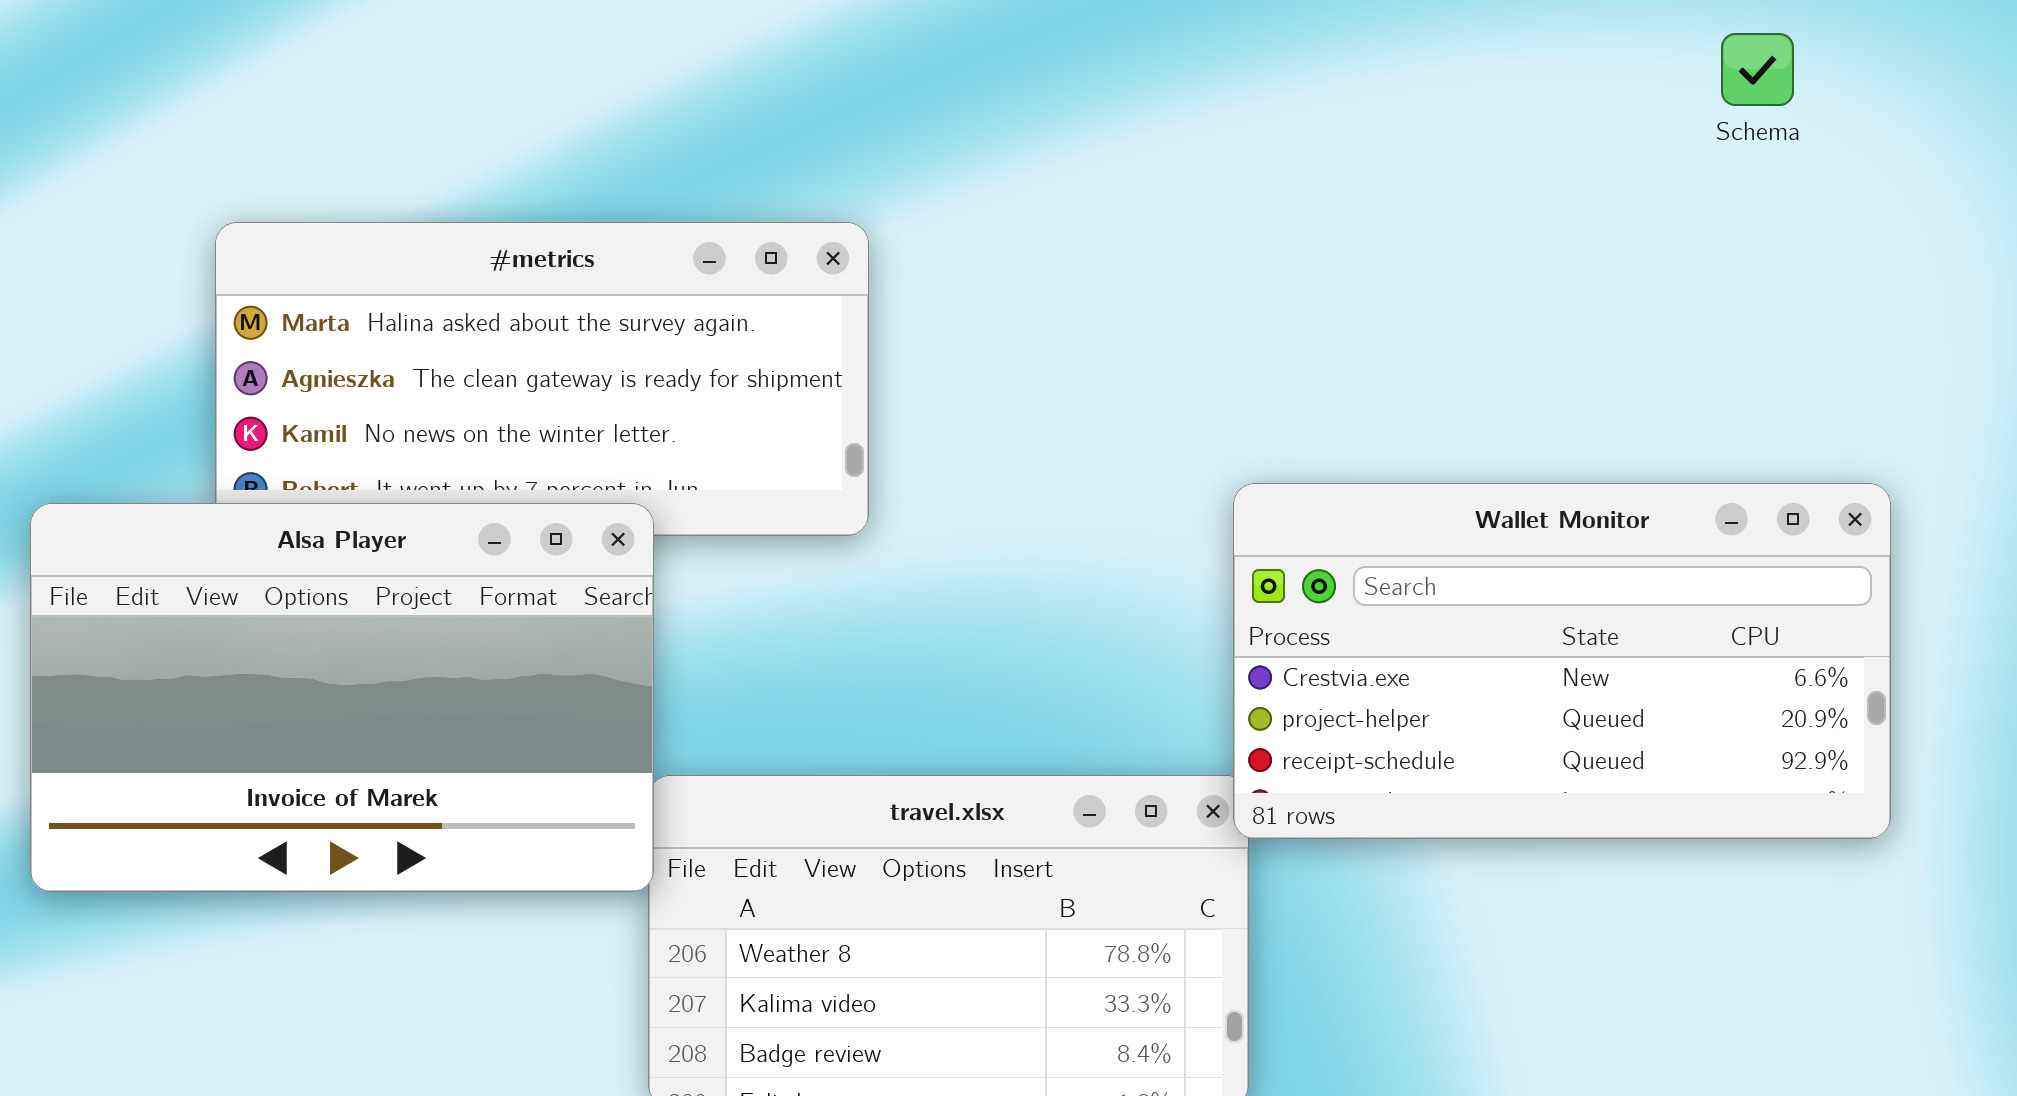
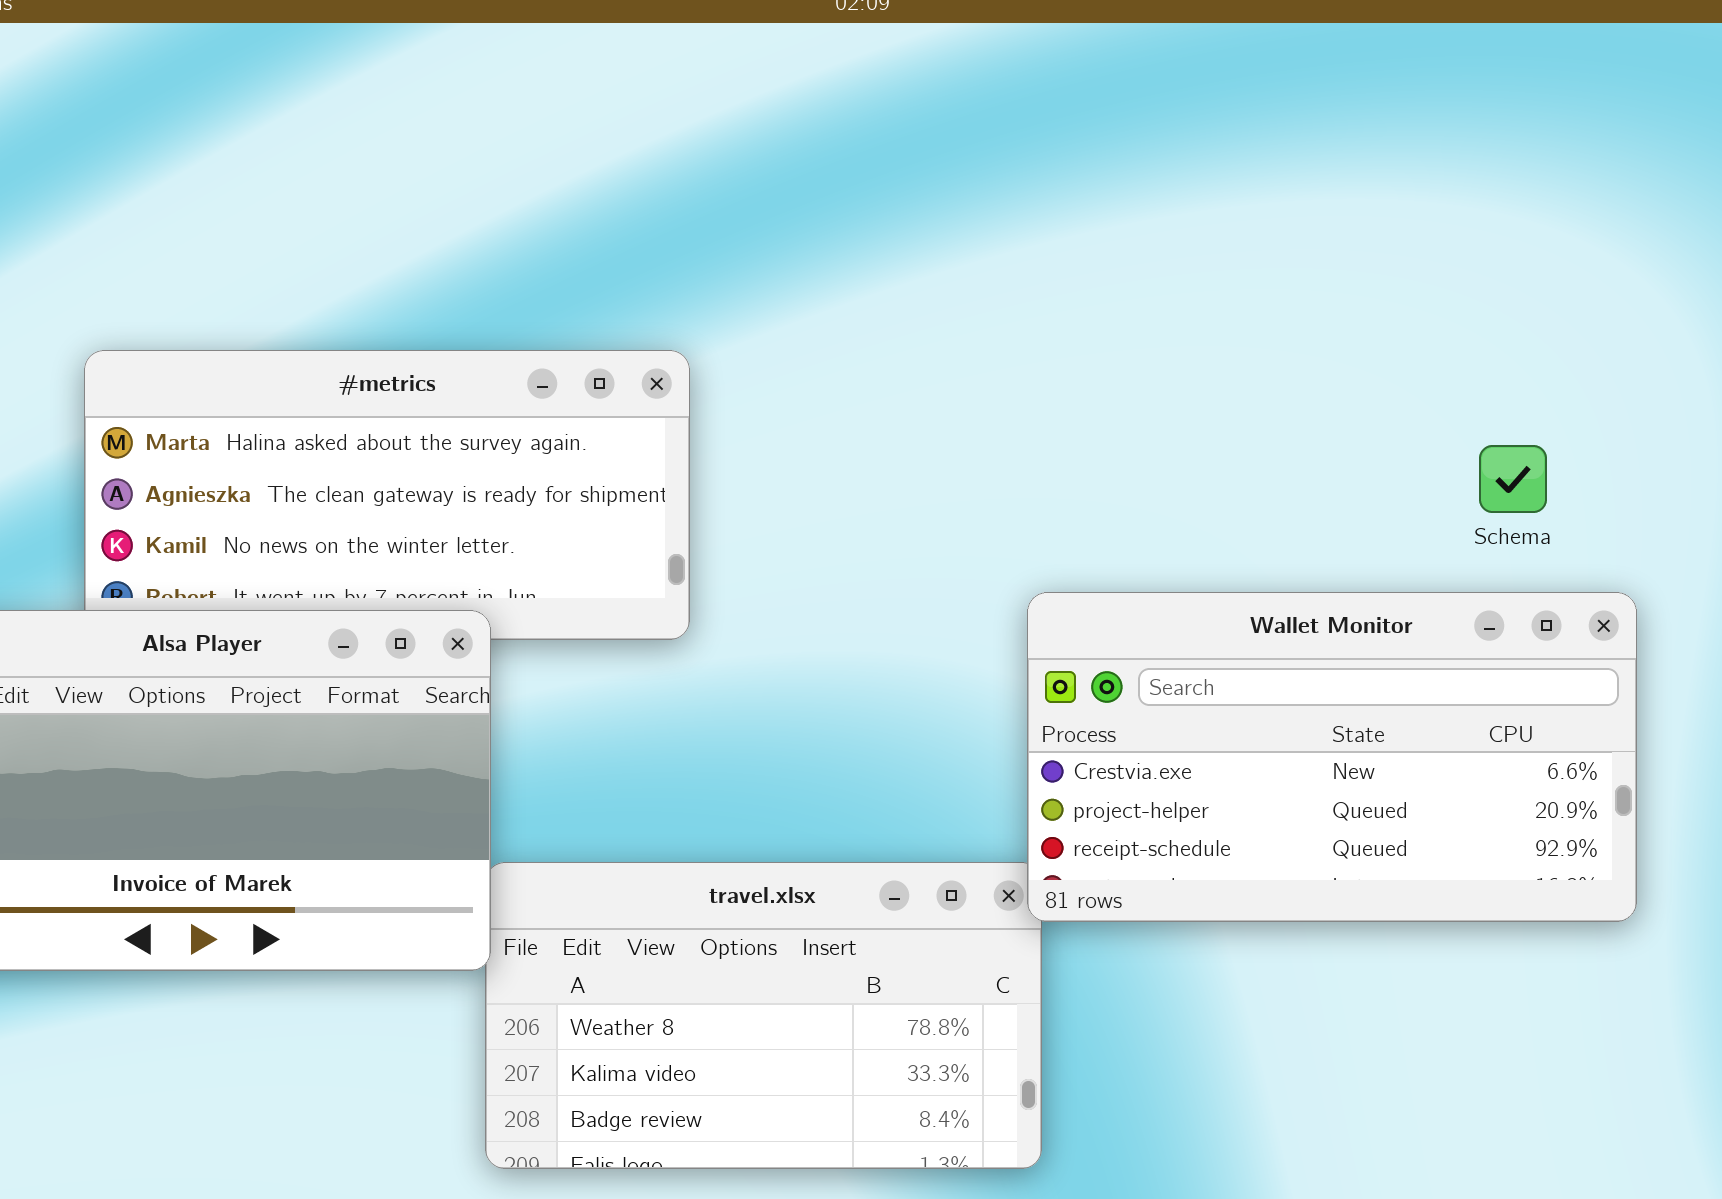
Schema: [1721,33,1794,106] -> [1479,445,1547,513], moved

